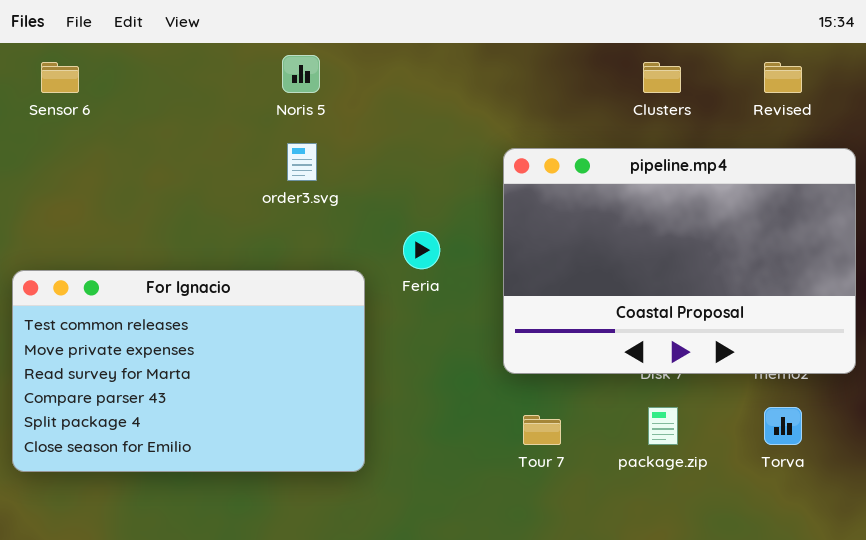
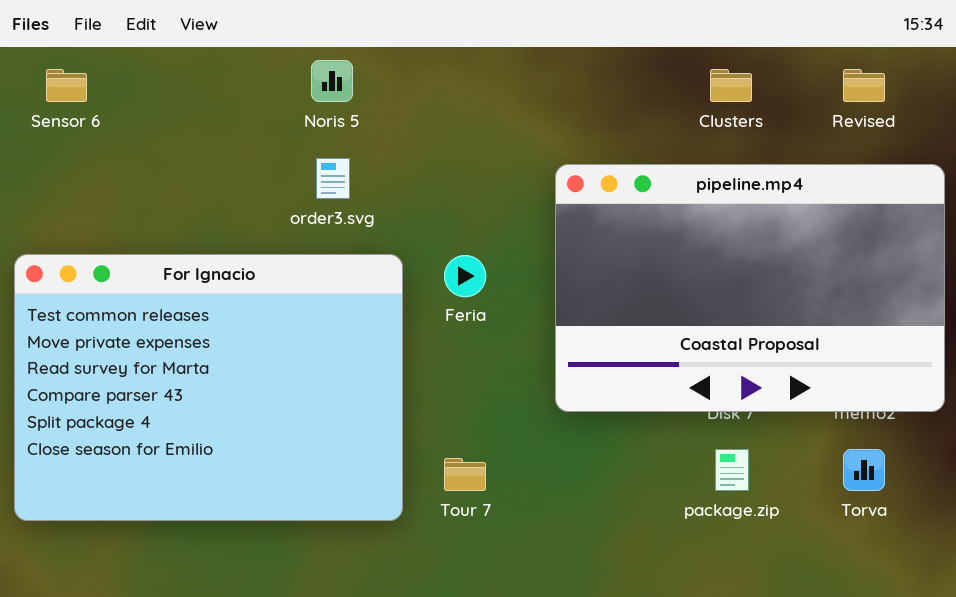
For Ignacio: [12,270,365,472] -> [14,254,403,521], resized
Tour 7: [523,415,561,445] -> [444,458,486,491], moved

